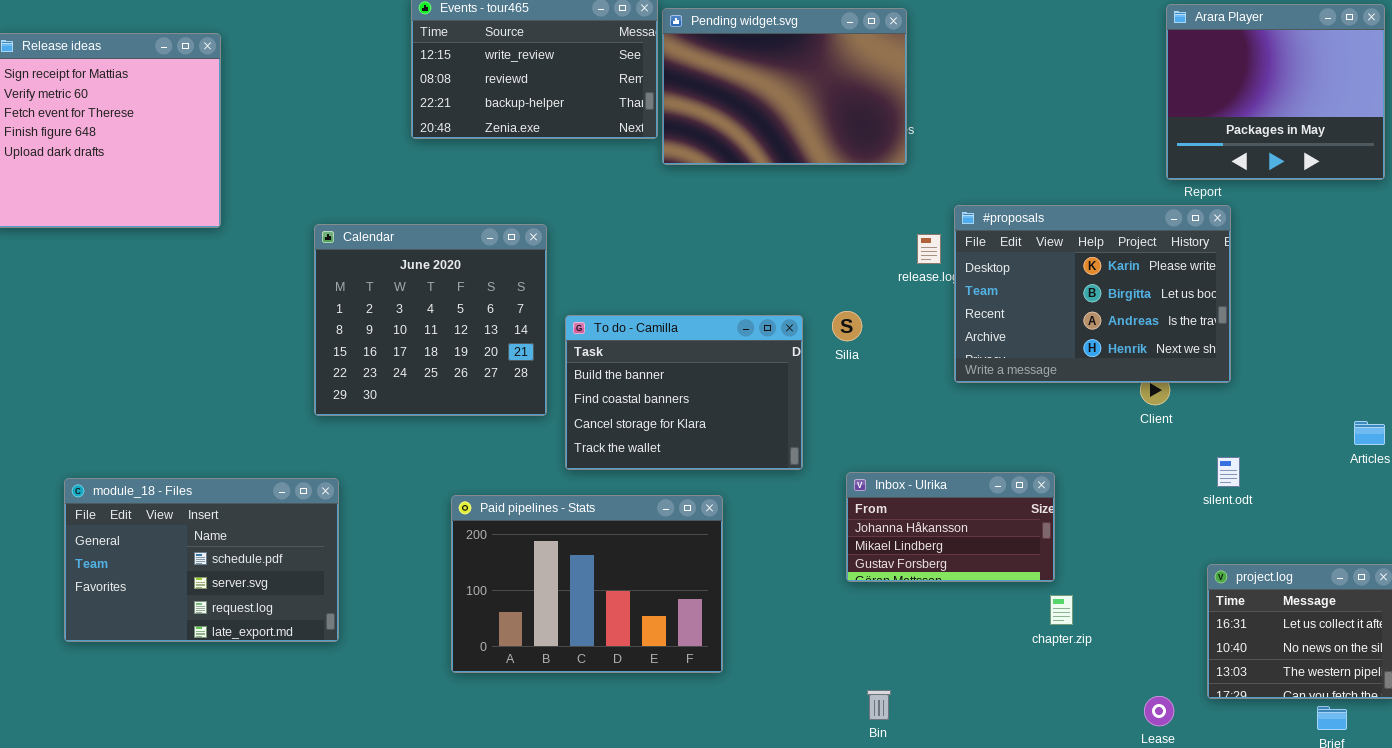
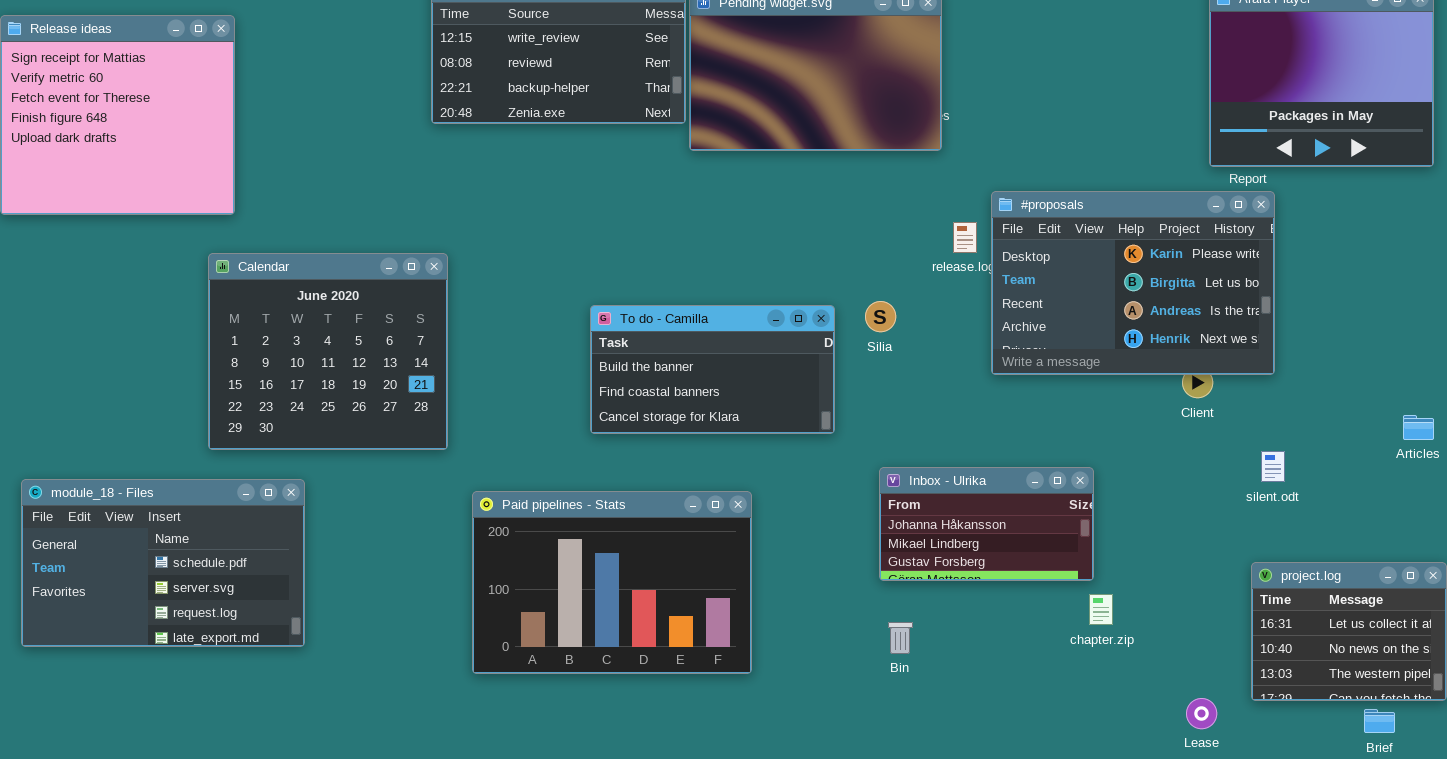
Calendar: [314,224,547,416] -> [208,253,448,450], moved
To do - Camilla: [565,315,803,470] -> [590,305,835,434], resized
module_18 - Files: [64,478,339,642] -> [21,479,305,647], moved
Bin: [867,690,891,720] -> [888,622,913,654], moved

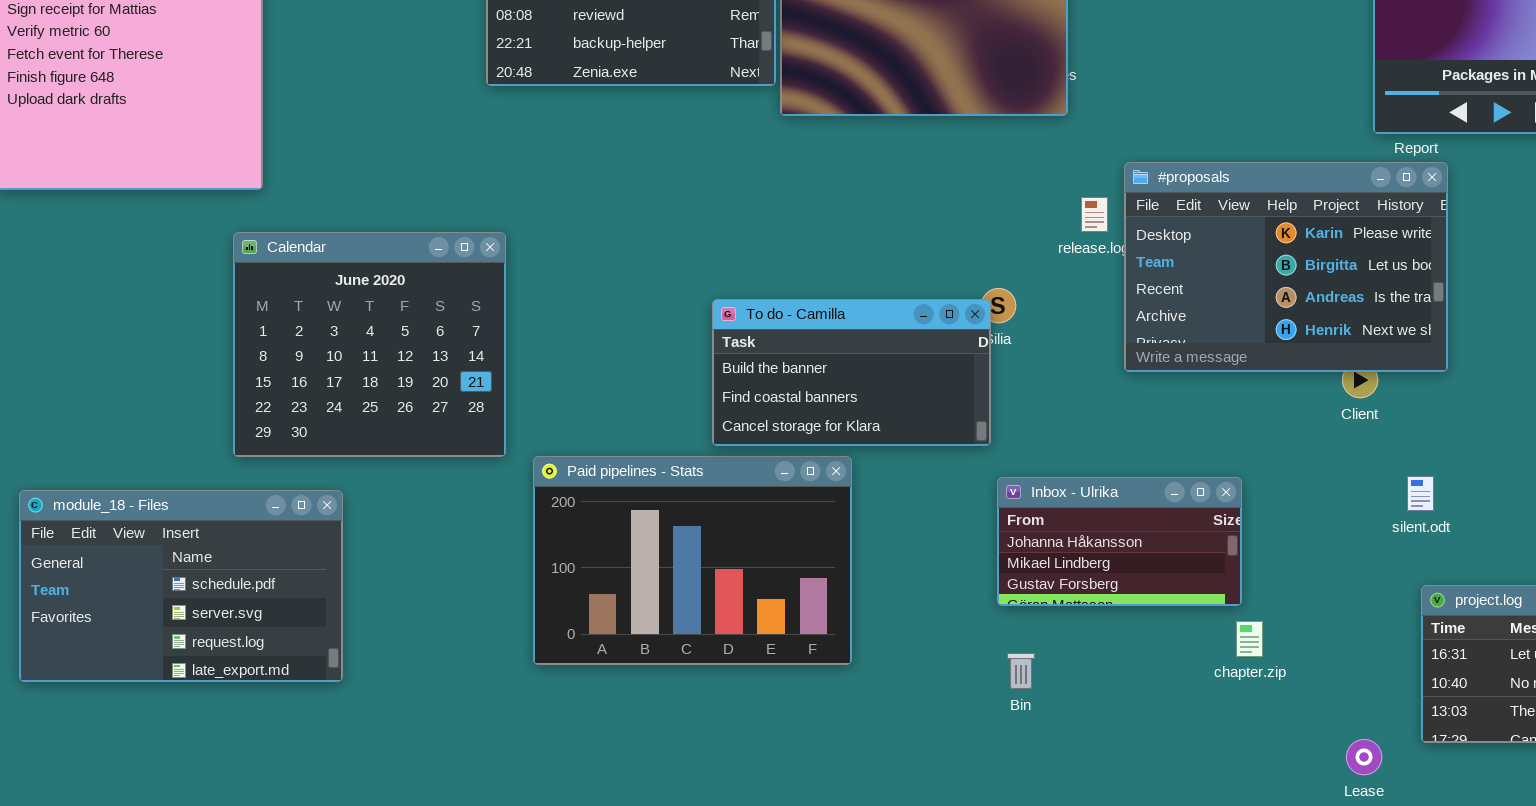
To do - Camilla: [590,305,835,434] -> [712,299,991,446], moved
silent.odt: [1261,451,1285,482] -> [1407,476,1434,511], moved
Paid pipelines - Stats: [472,491,752,674] -> [533,456,852,665], moved

